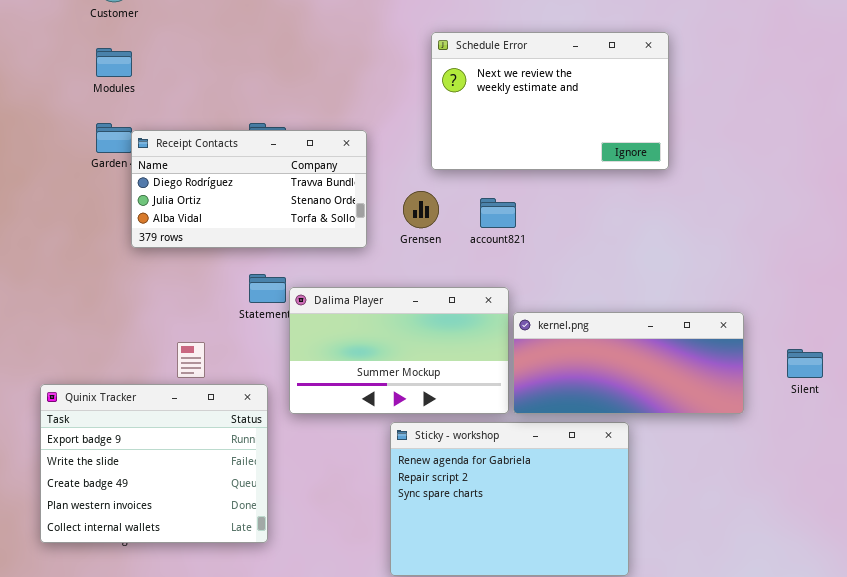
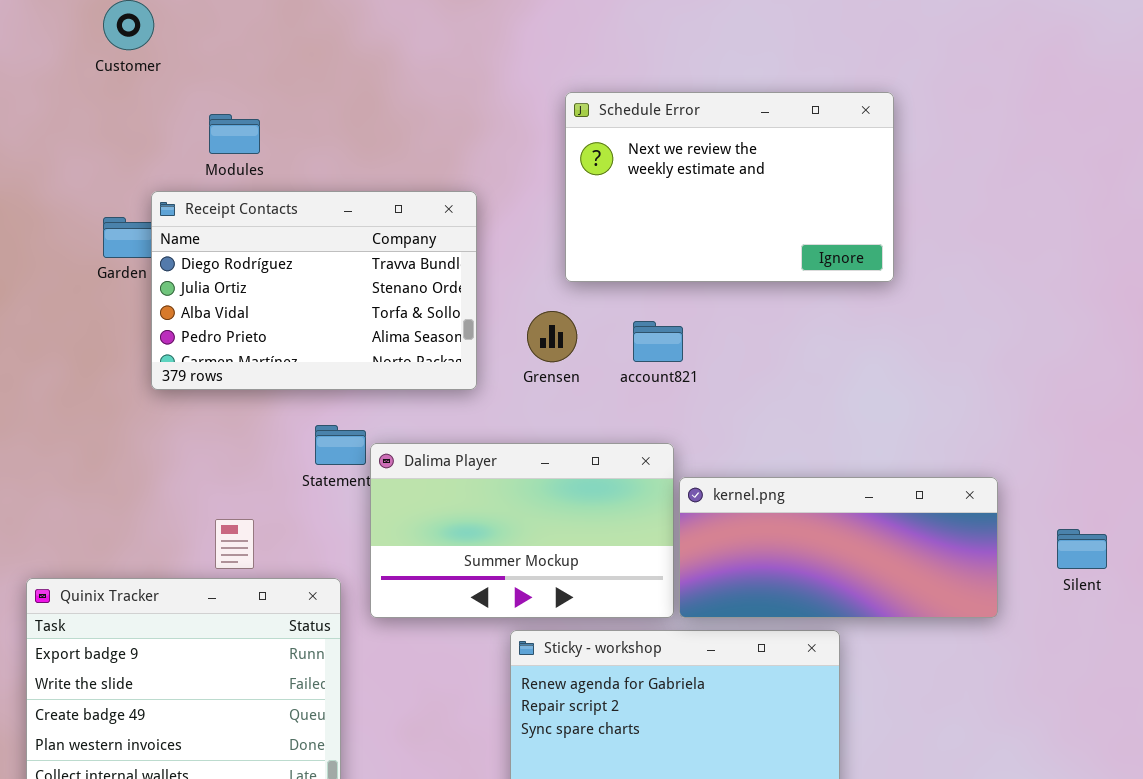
Modules: [96,48,132,77] -> [209,114,260,154], moved
Receipt Contacts: [131,130,367,248] -> [151,191,477,390], resized

